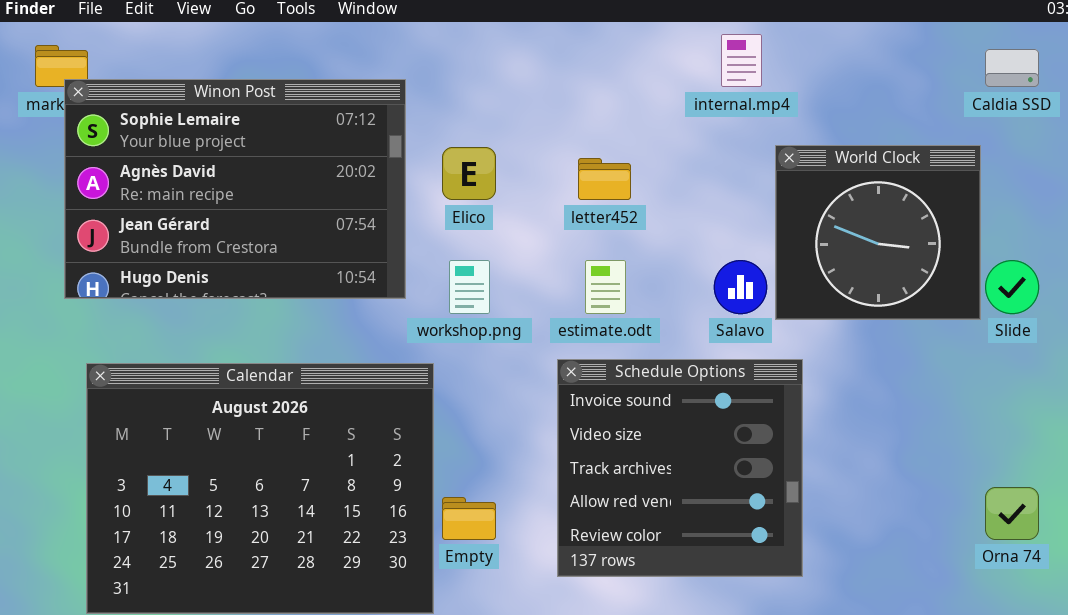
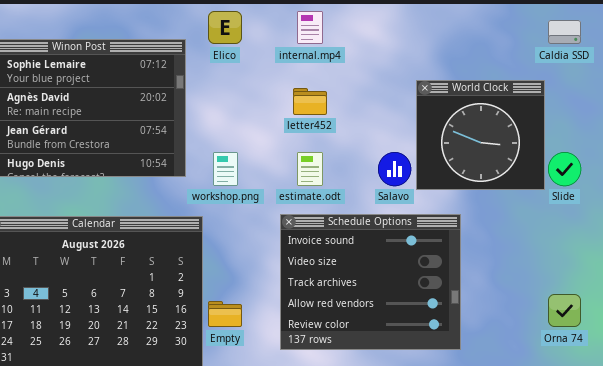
internal.mp4: [721,34,762,87] -> [297,11,323,44], moved
Elico: [442,147,496,200] -> [208,11,242,44], moved
Schedule Options: [557,359,803,577] -> [280,214,461,350], resized

